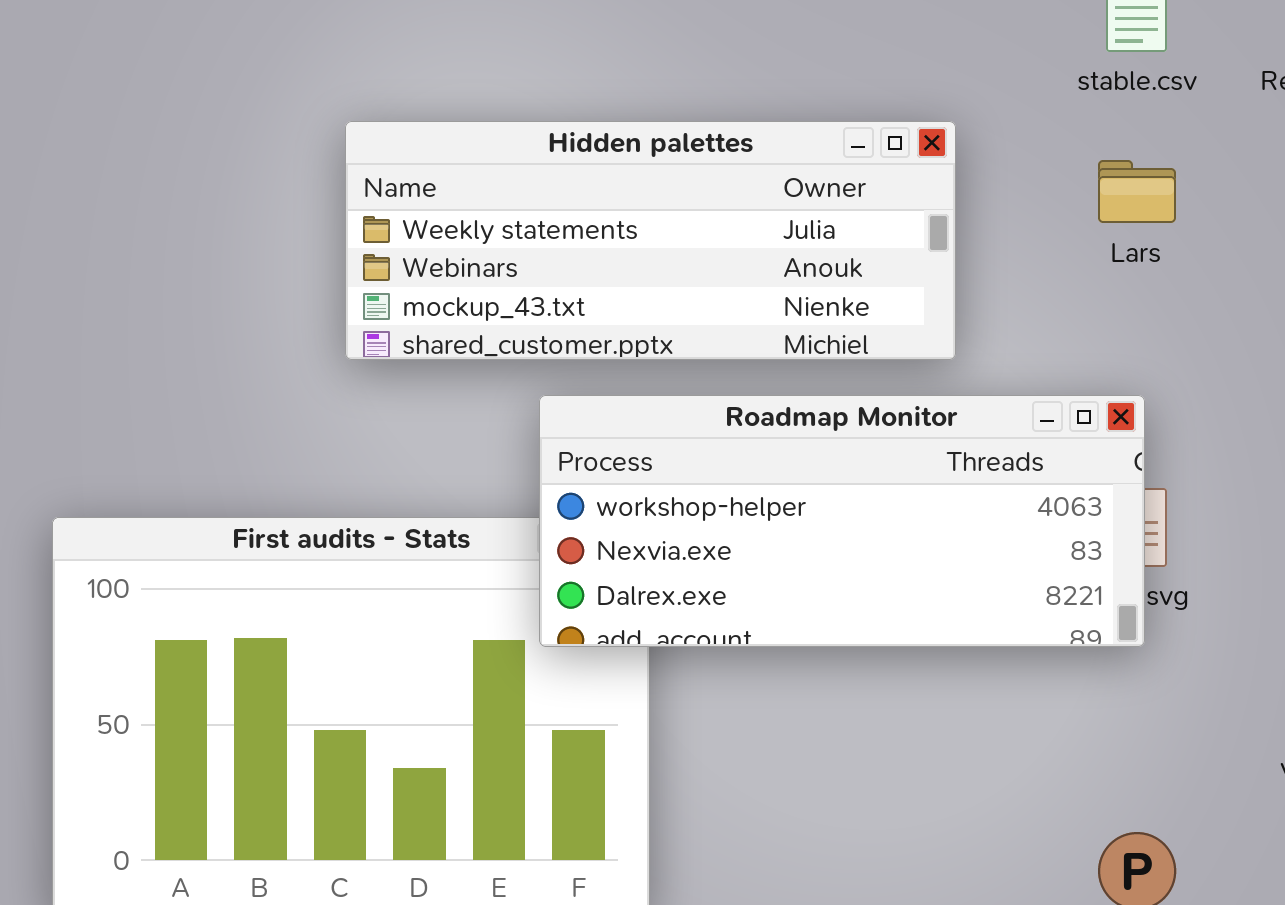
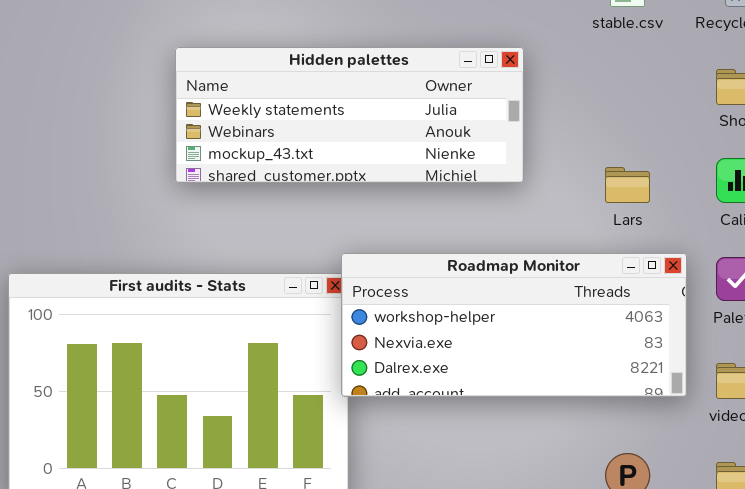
Lars: [1098,160,1176,223] -> [605,167,650,203], moved
Roadmap Monitor: [539,395,1145,647] -> [341,253,687,397], moved

